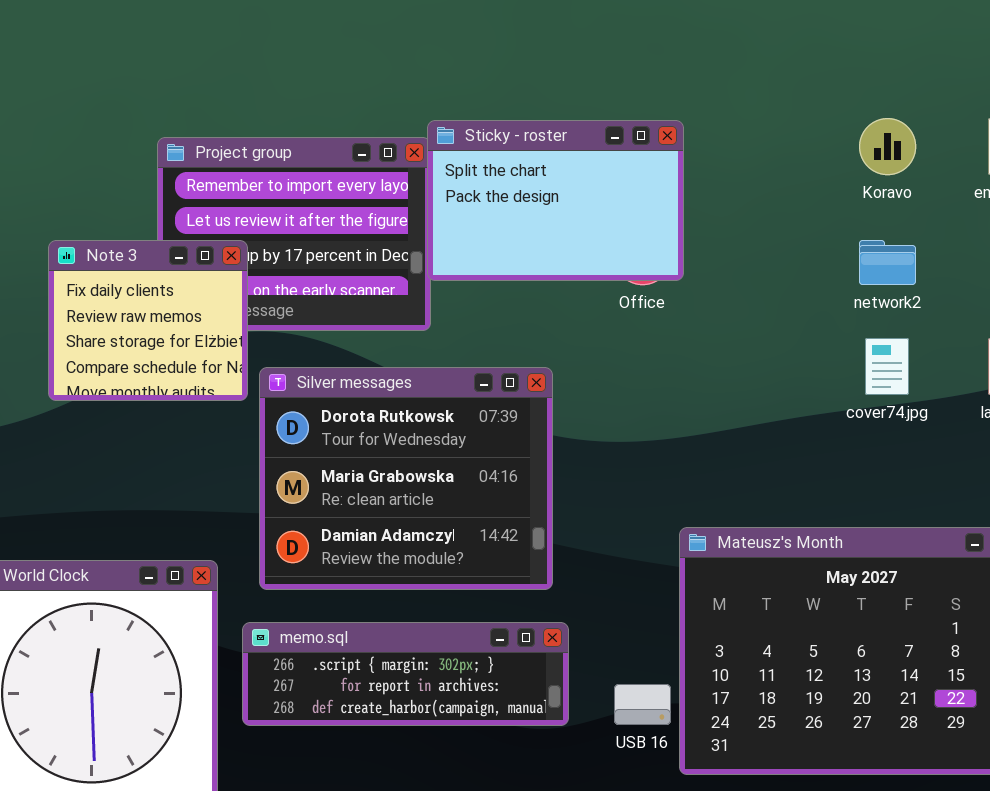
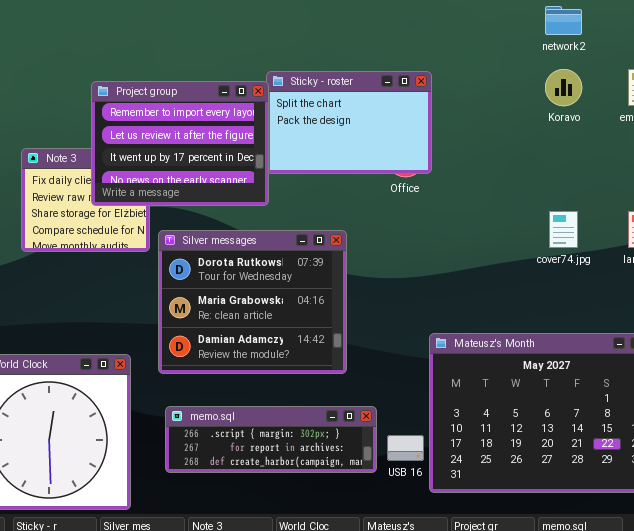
Project group: [157,137,431,331] -> [91,81,269,206], raised
network2: [859,240,916,285] -> [545,6,582,35], moved
memo.sql: [242,622,569,726] -> [165,406,377,473], moved

